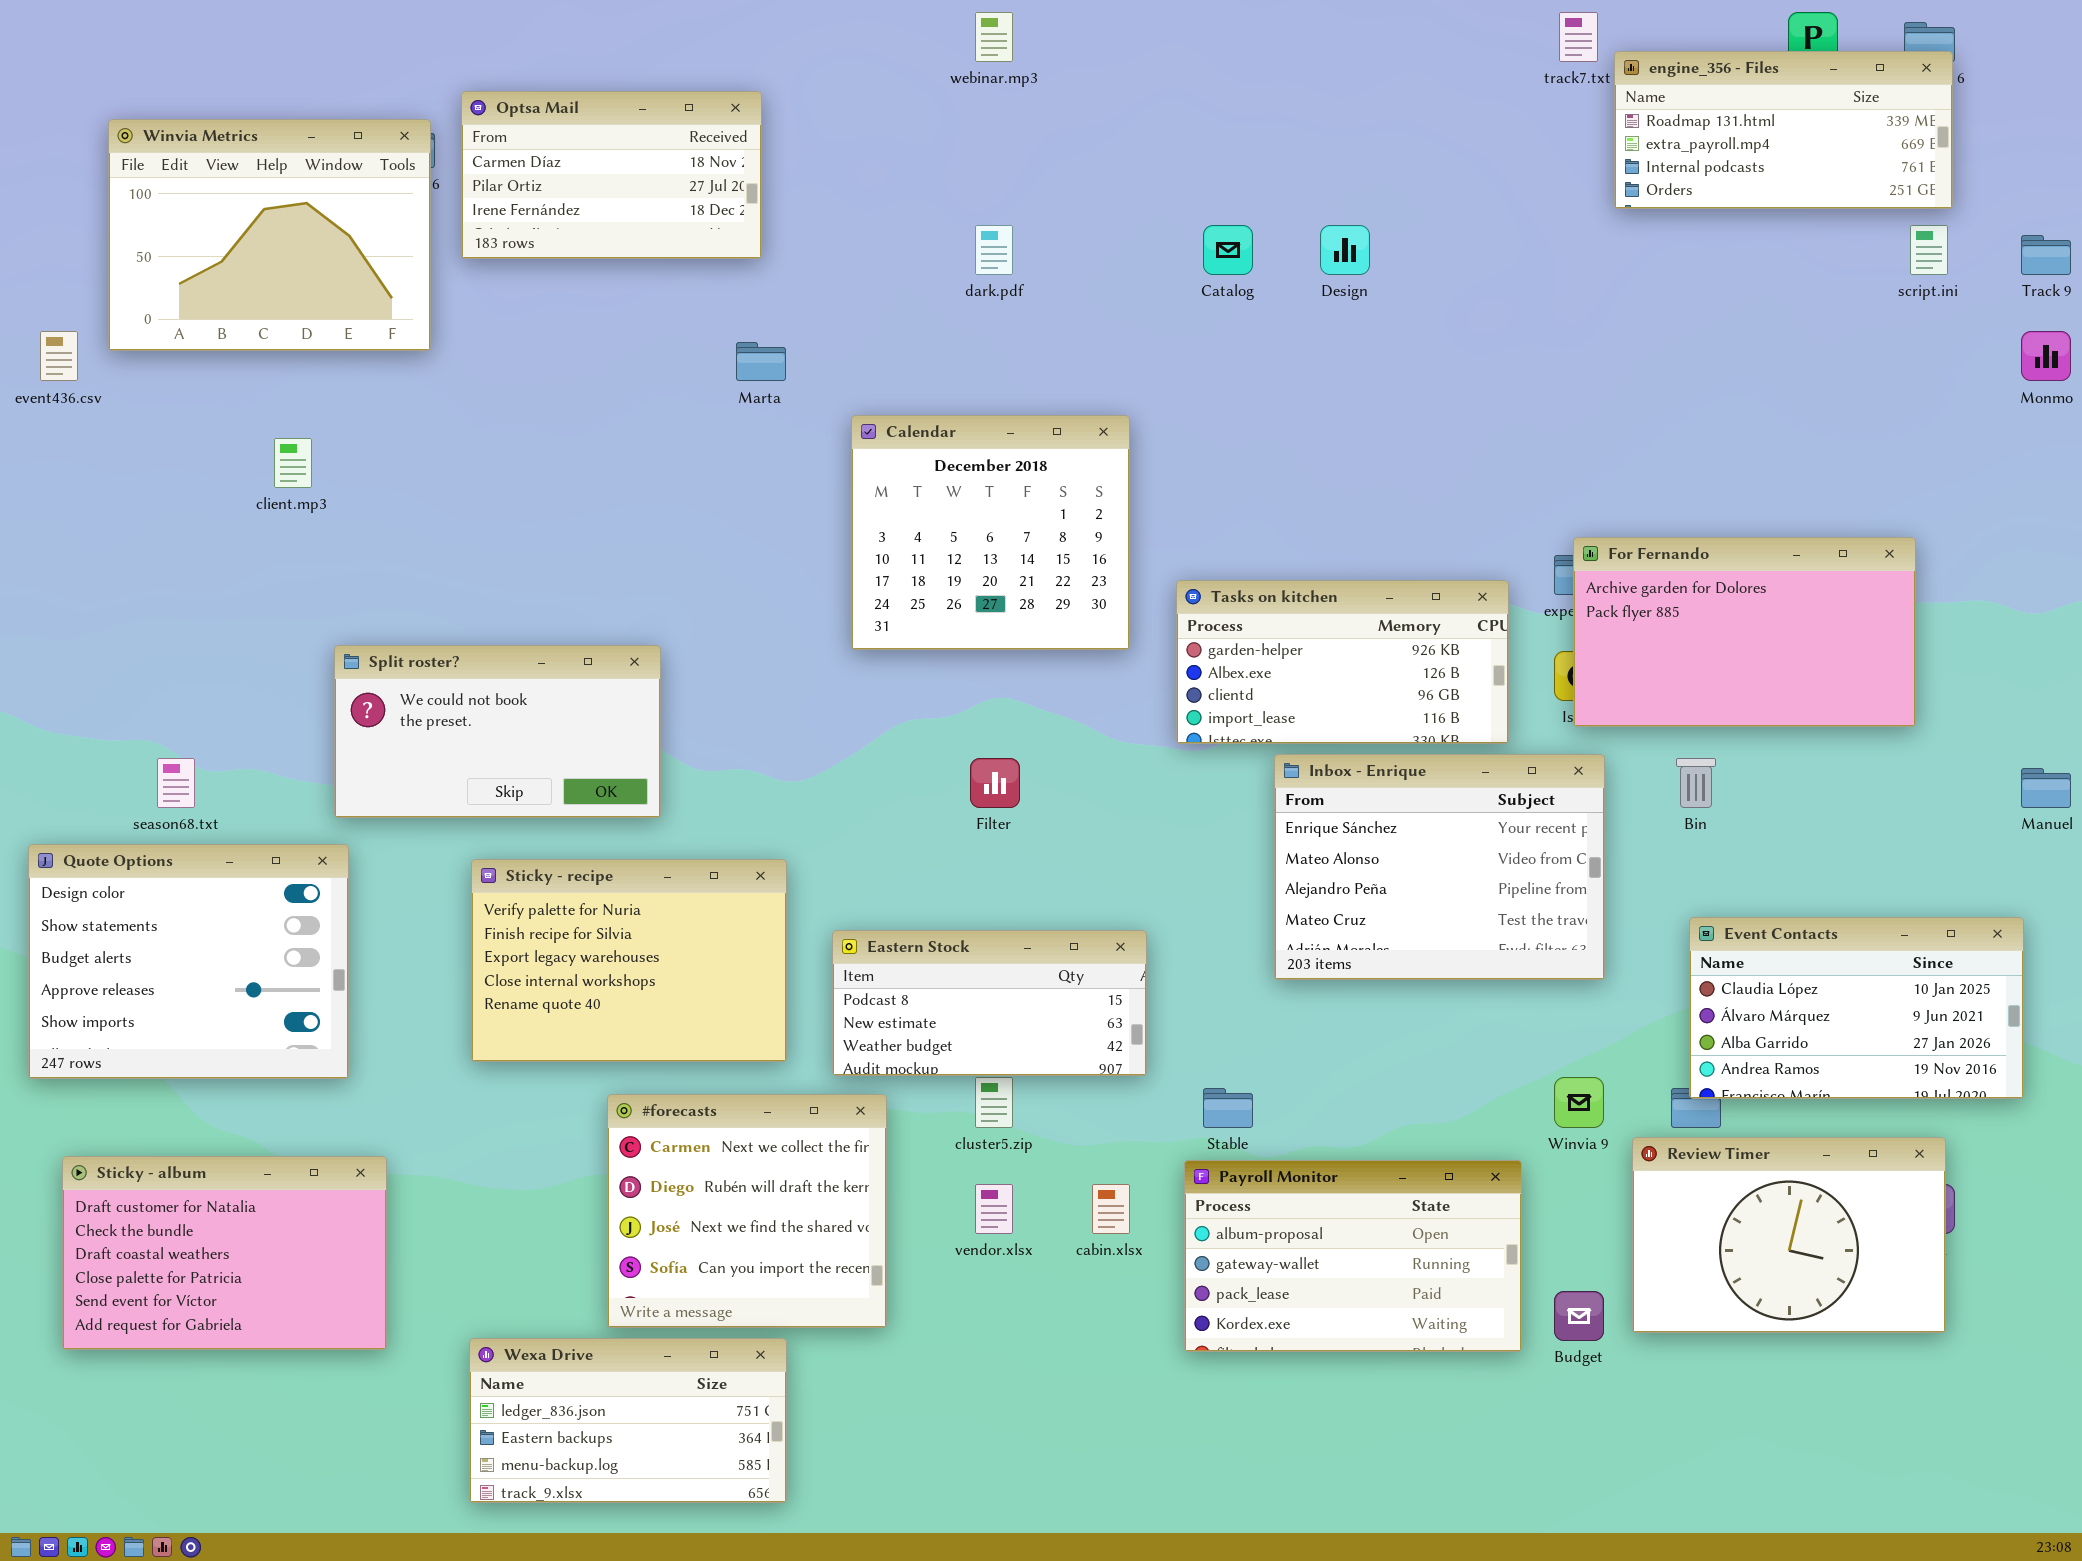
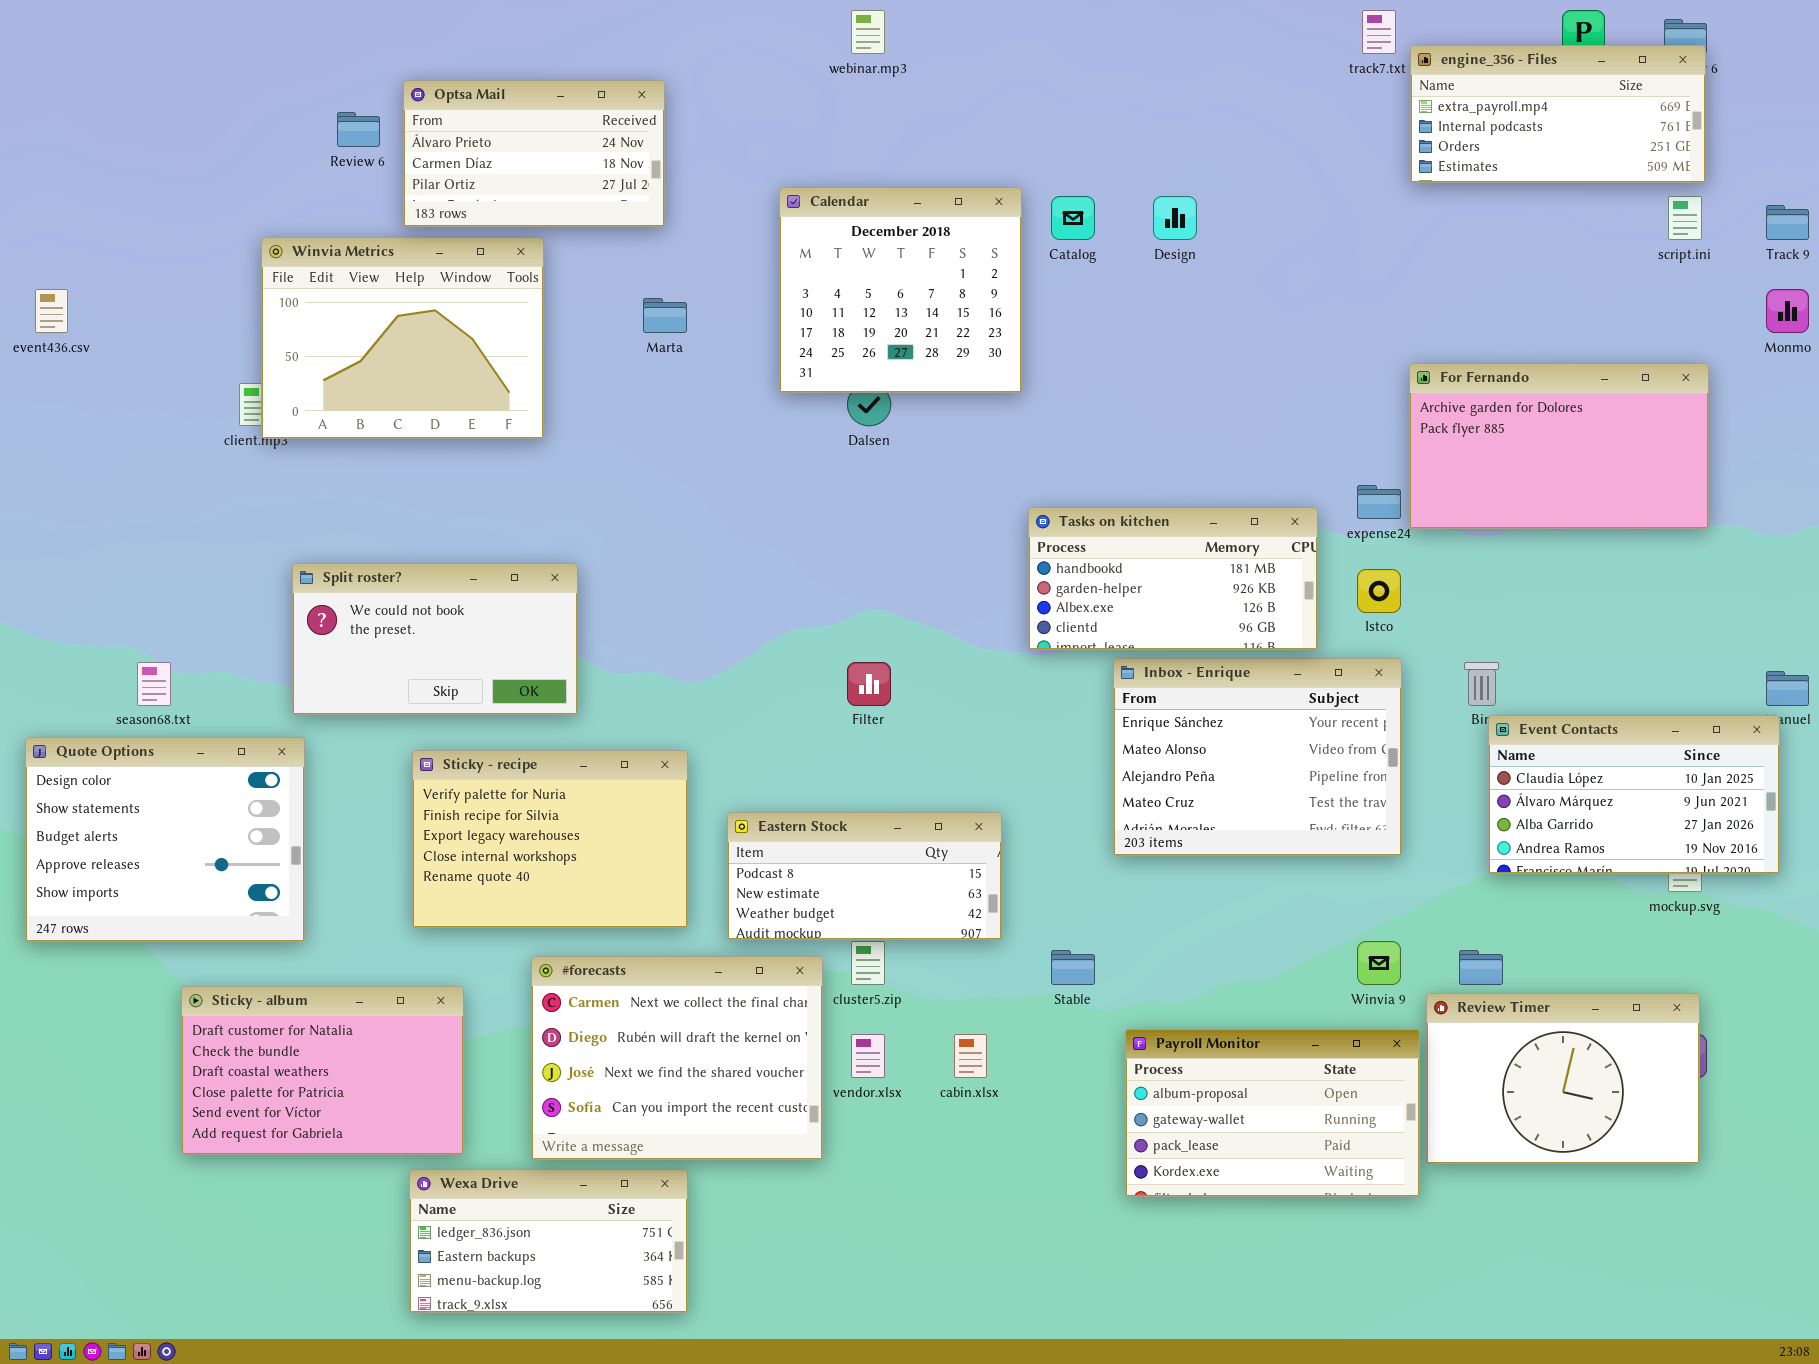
engine_356 - Files: [1614,51,1953,209] -> [1410,45,1706,183], scrolled down 1 row
Optsa Mail: [461,91,762,259] -> [403,80,665,227], scrolled up 1 row
Winvia Metrics: [108,119,431,351] -> [261,237,544,439], moved
Calendar: [851,415,1130,650] -> [779,187,1022,393], moved
For Fernando: [1573,537,1916,727] -> [1409,363,1709,529], moved
Tasks on kitchen: [1176,580,1509,744] -> [1028,507,1318,650], scrolled up 1 row
Event Contacts: [1689,917,2024,1099] -> [1488,715,1780,874], moved
#forecasts: [607,1094,887,1328] -> [531,956,823,1160], resized
Sticky - album: [62,1156,387,1350] -> [181,986,464,1155], moved
Payroll Monitor: [1184,1160,1522,1352] -> [1125,1029,1420,1197], moved

